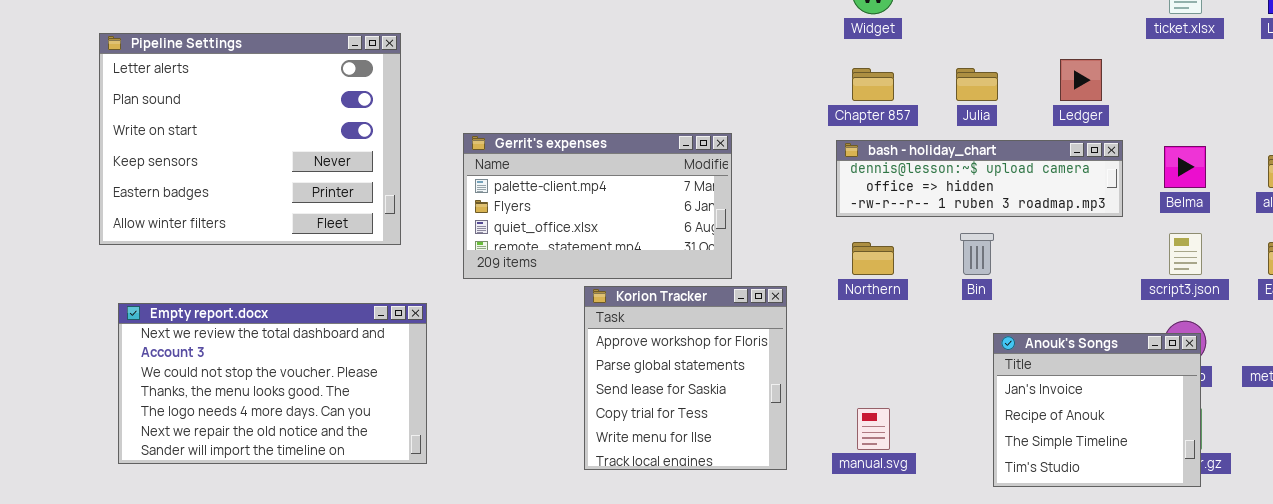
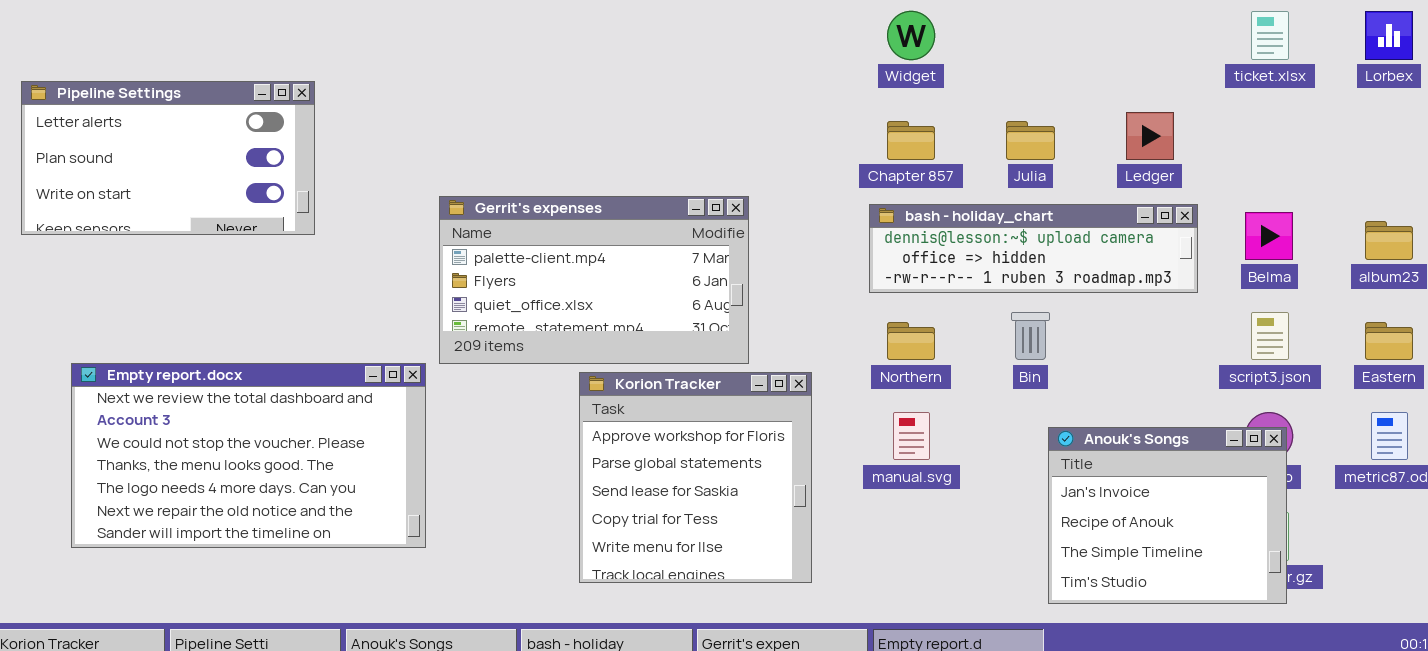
Pipeline Settings: [99,33,401,245] -> [21,81,315,235], resized
Empty report.docx: [118,303,427,464] -> [71,363,426,548], moved
manual.svg: [857,408,890,450] -> [893,412,930,460], moved

